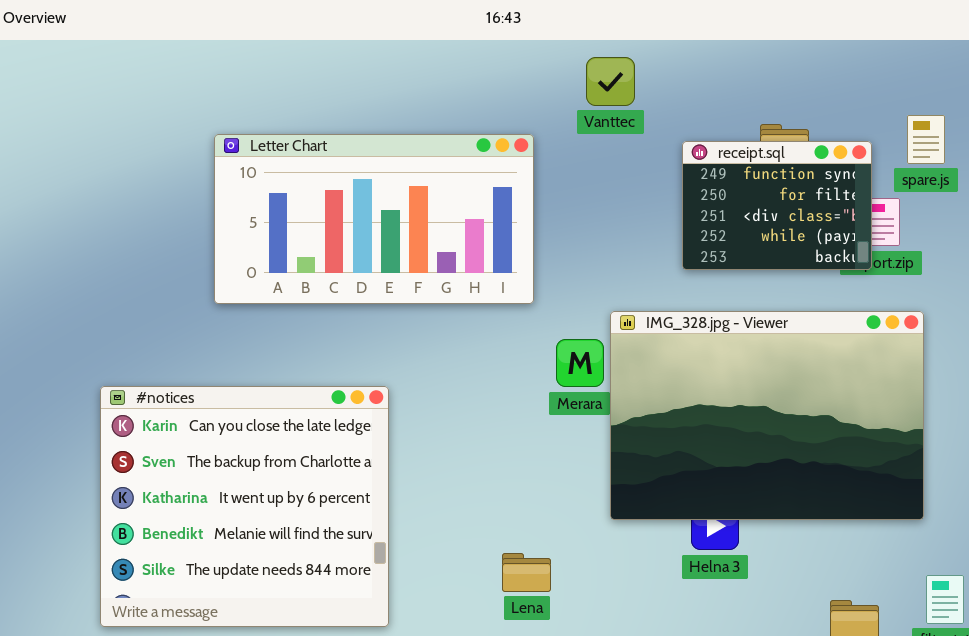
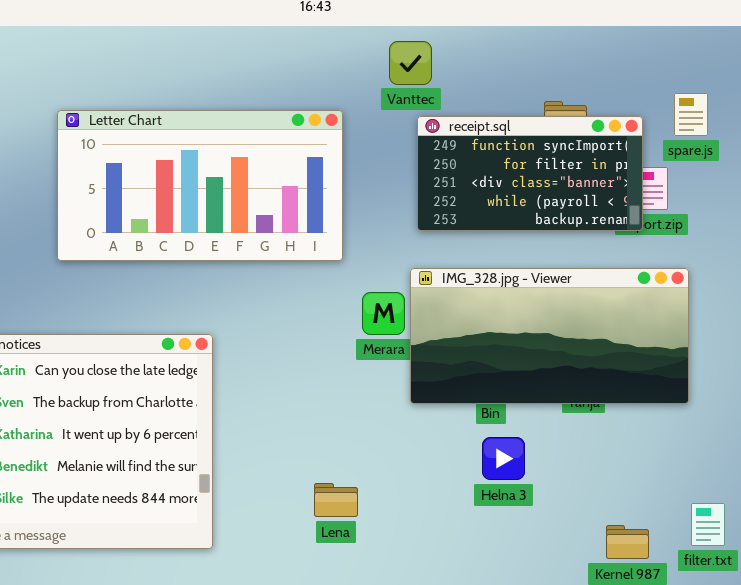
receipt.sql: [682,141,872,270] -> [417,116,643,231], resized
IMG_328.jpg - Viewer: [610,311,924,520] -> [410,268,689,404], resized

